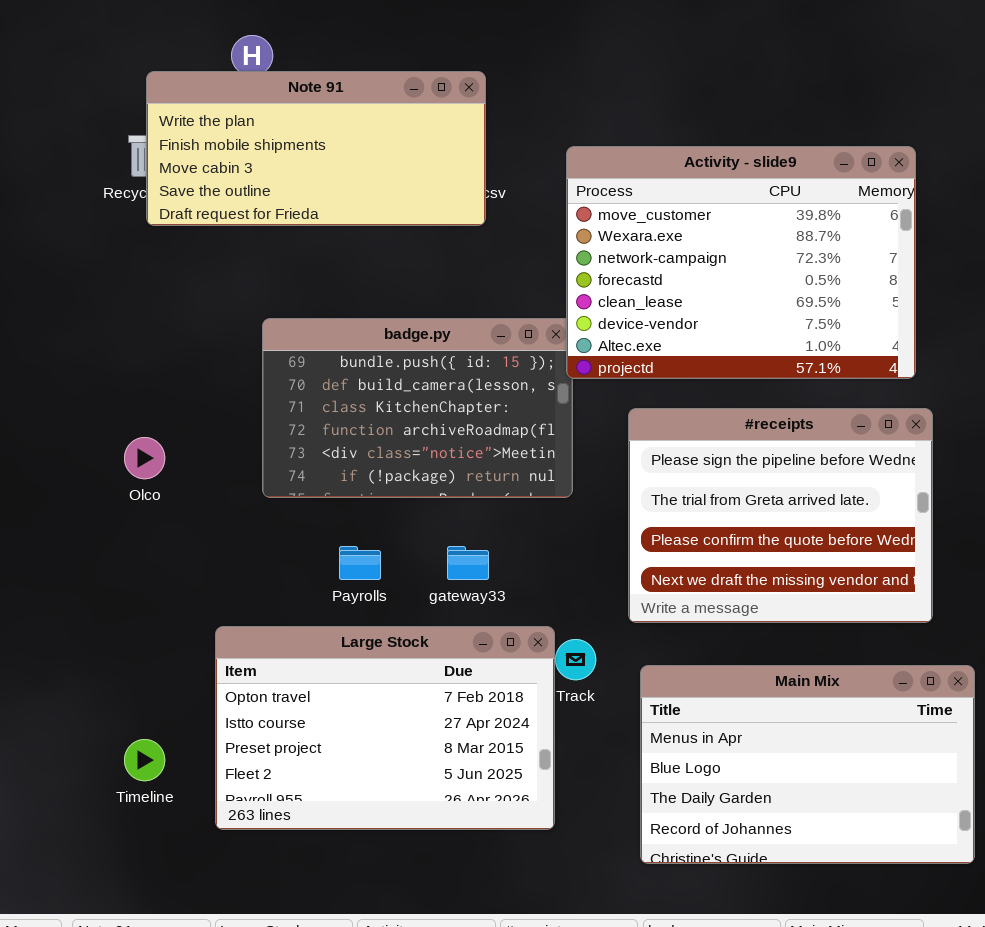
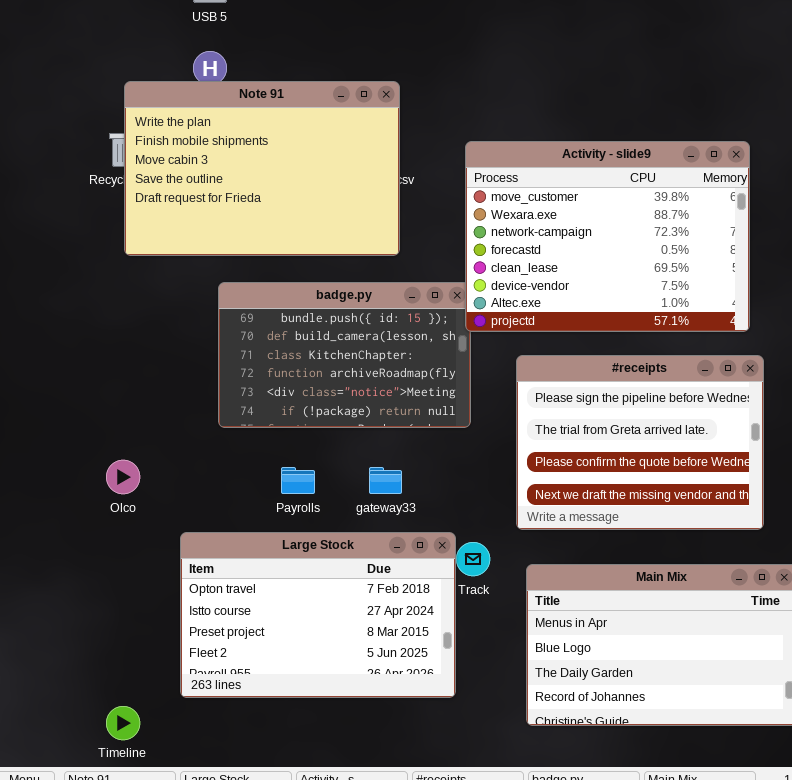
Note 91: [146,71,486,226] -> [124,81,400,256], resized
Olco: [124,437,165,479] -> [106,460,140,494], moved
Timeline: [124,739,165,781] -> [106,706,140,740], moved

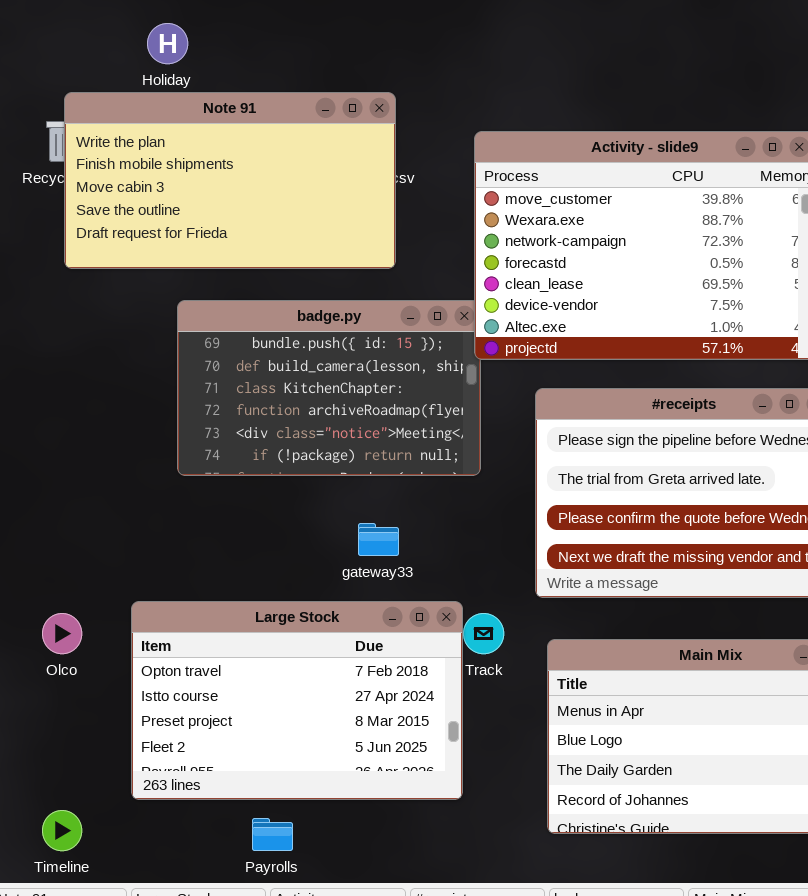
Note 91: [124,81,400,256] -> [64,92,396,269], resized
Olco: [106,460,140,494] -> [42,613,82,654], moved
Payrolls: [281,467,315,494] -> [252,818,293,851], moved

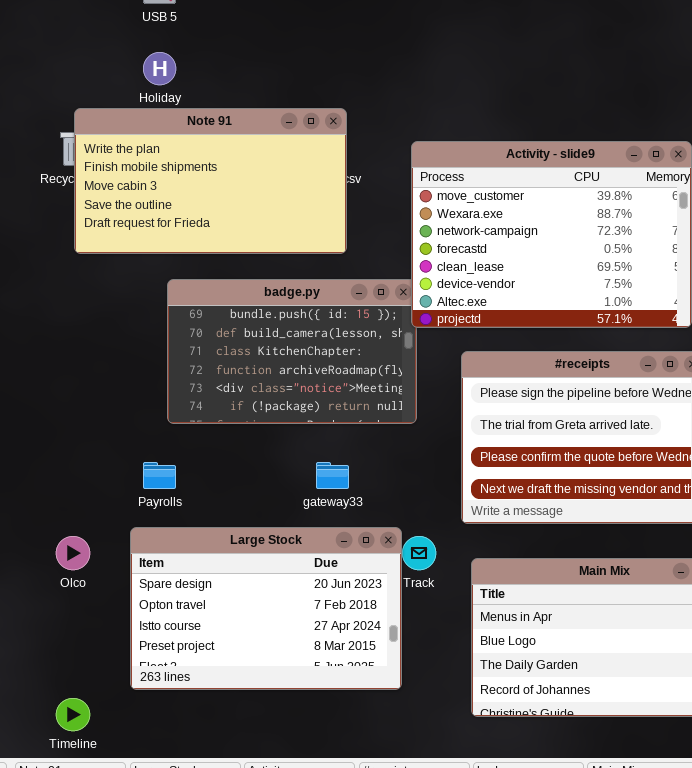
Large Stock: [131,601,463,800] -> [130,527,402,690], scrolled up 1 row
Payrolls: [252,818,293,851] -> [143,462,176,489], moved

